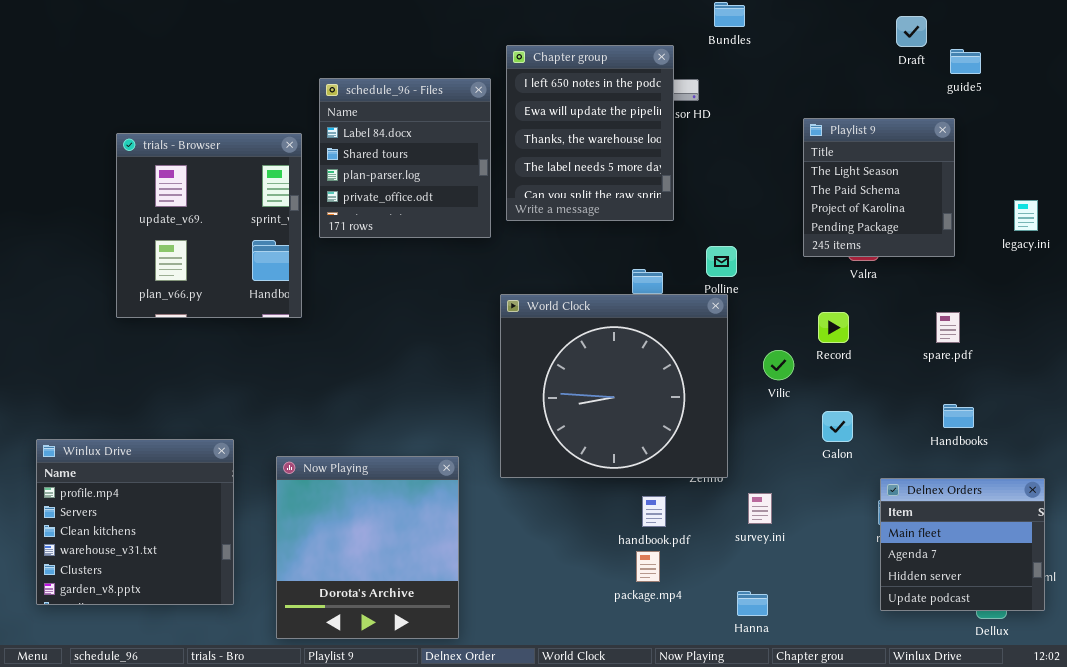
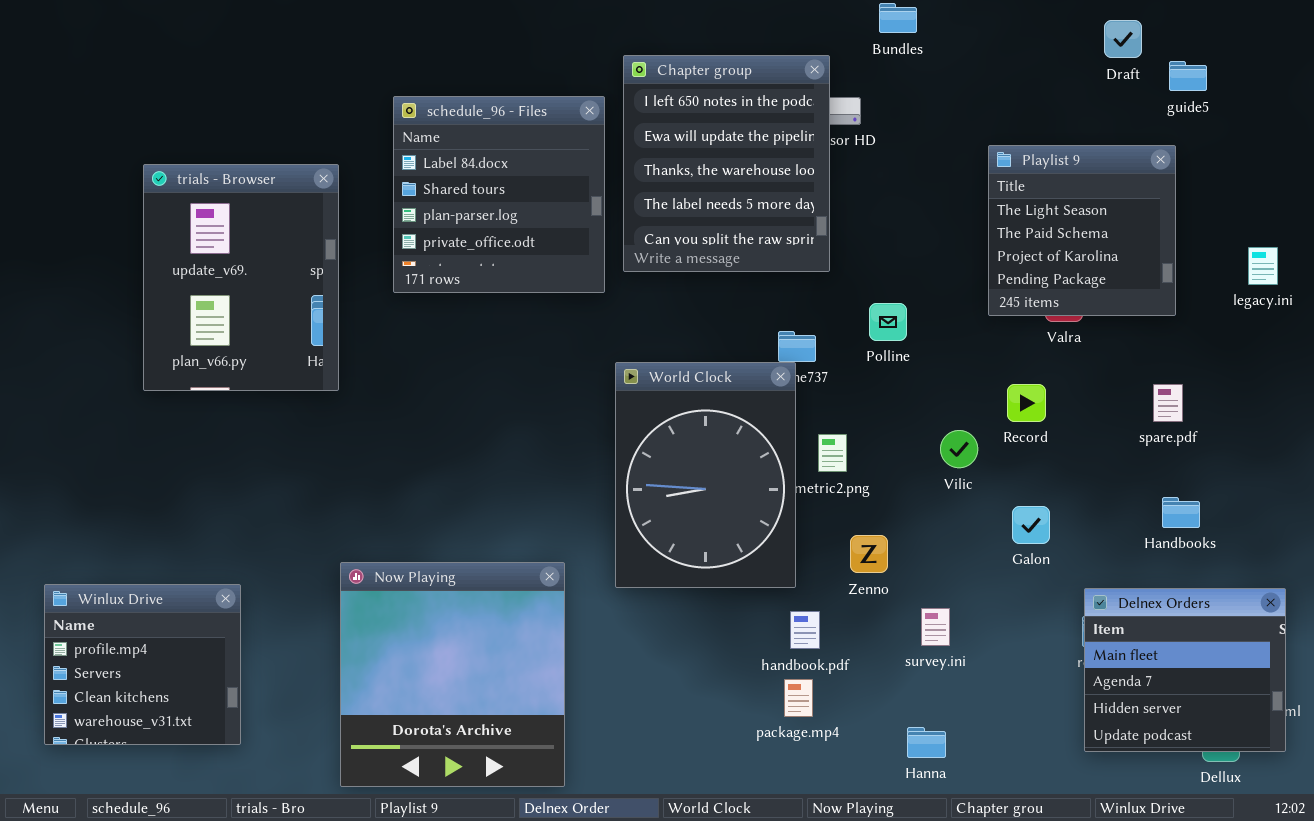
trials - Browser: [116,133,302,318] -> [143,164,339,391], resized
World Clock: [500,294,728,478] -> [615,362,796,588], resized
Winlux Drive: [36,439,234,605] -> [44,584,241,745], resized

